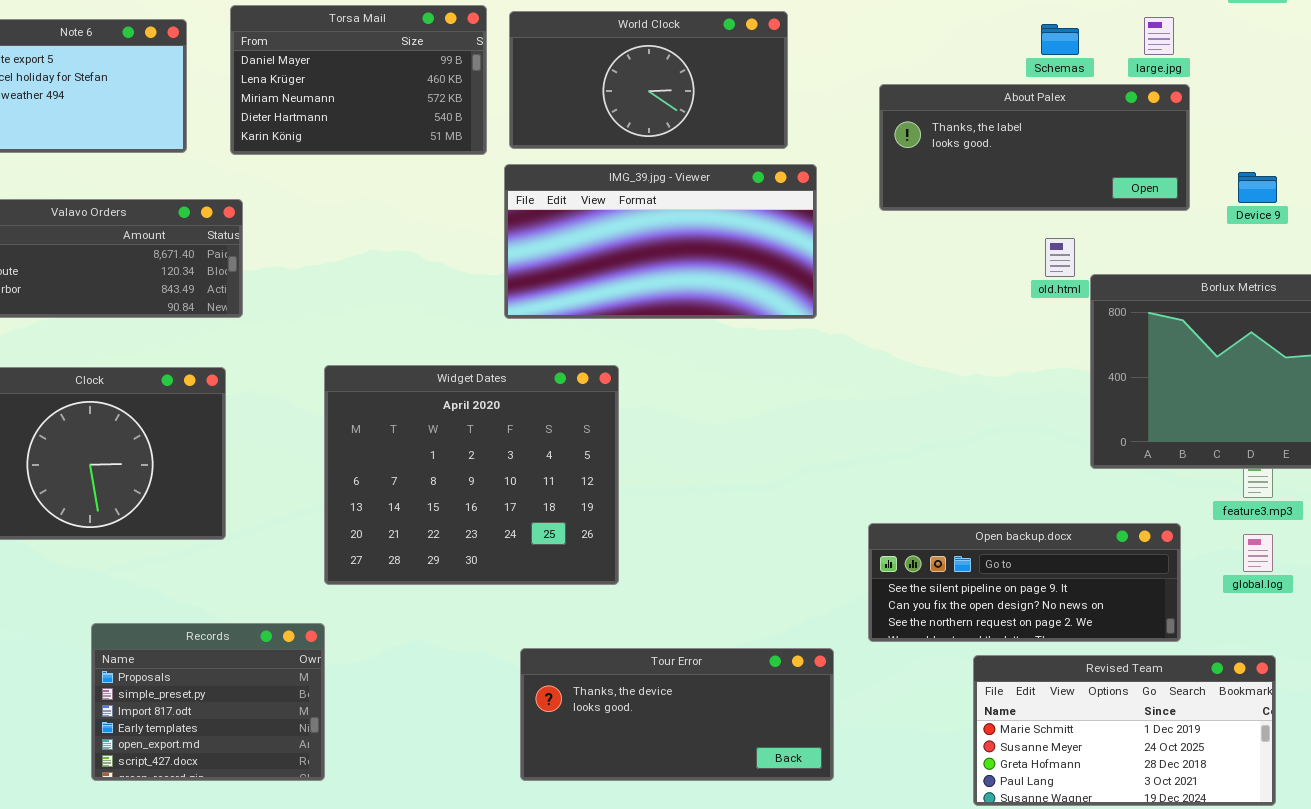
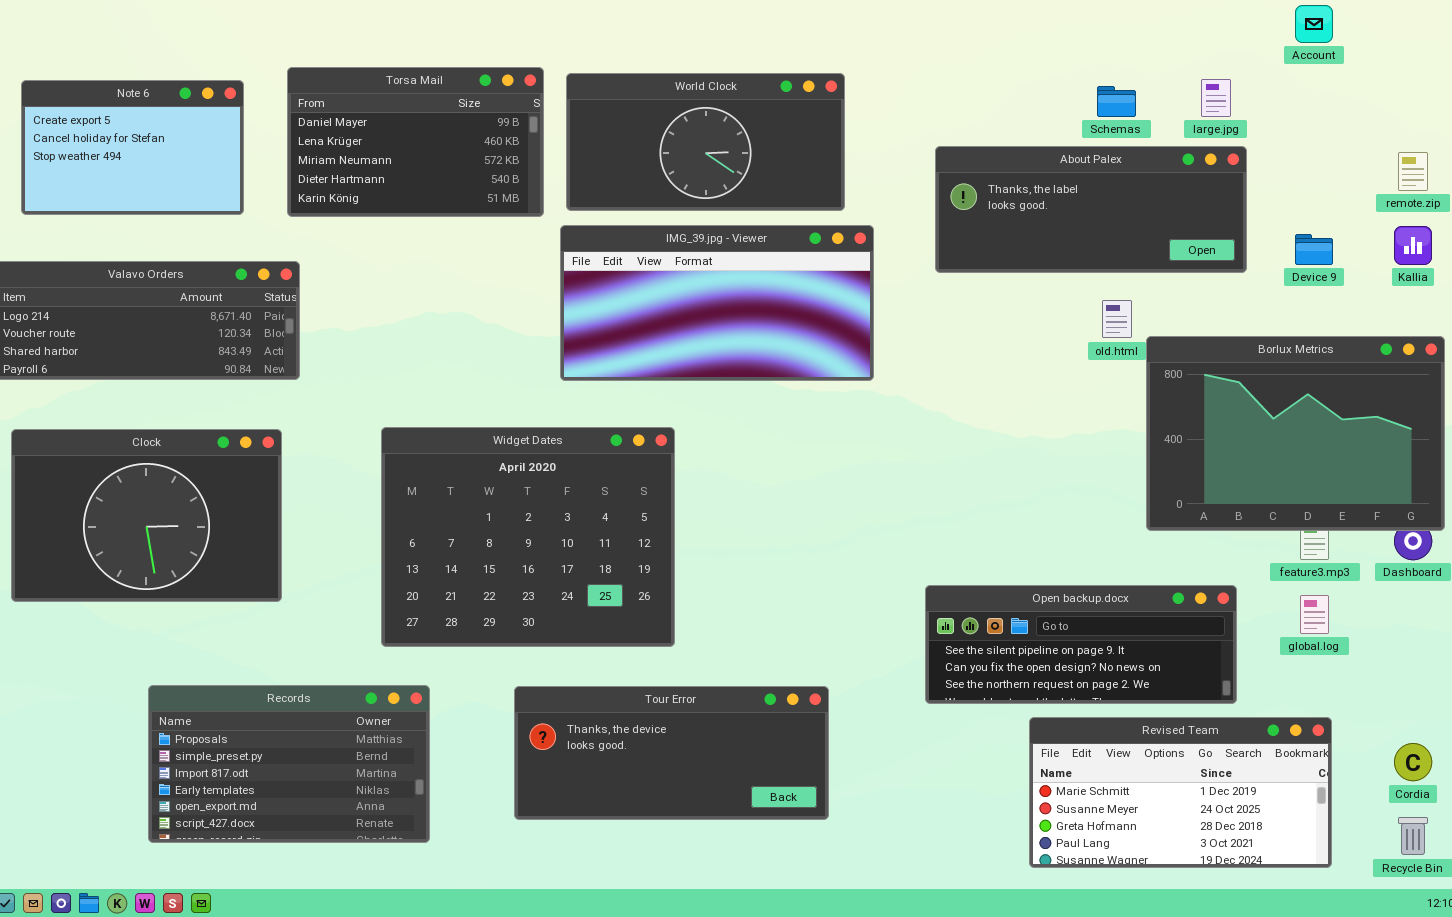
Records: [91,623,325,781] -> [148,685,430,843], resized
Tour Error: [520,648,834,781] -> [514,686,829,820], moved

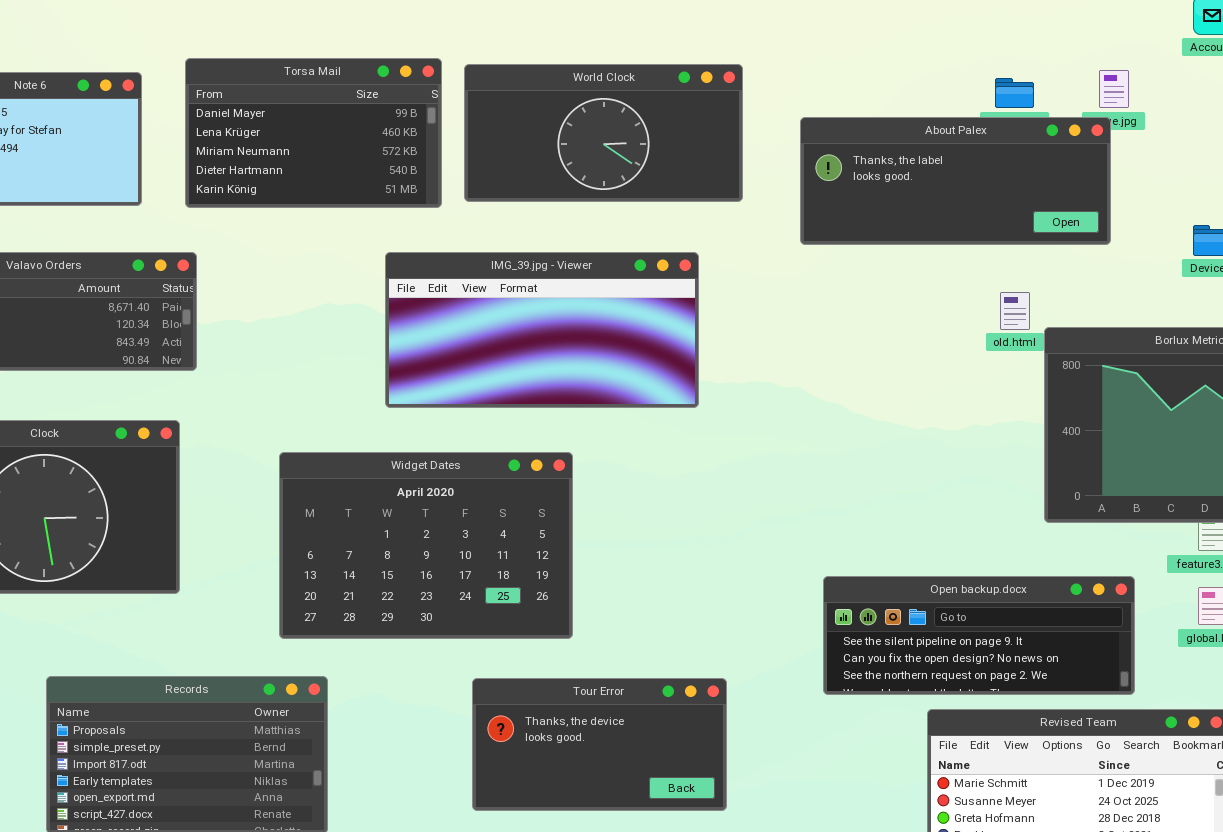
About Palex: [935,146,1247,273] -> [800,117,1111,245], moved
IMG_39.jpg - Viewer: [560,225,874,381] -> [385,252,699,408], moved
Widget Dates: [381,427,675,647] -> [279,452,573,639], resized
Tour Error: [514,686,829,820] -> [472,678,727,811], resized

